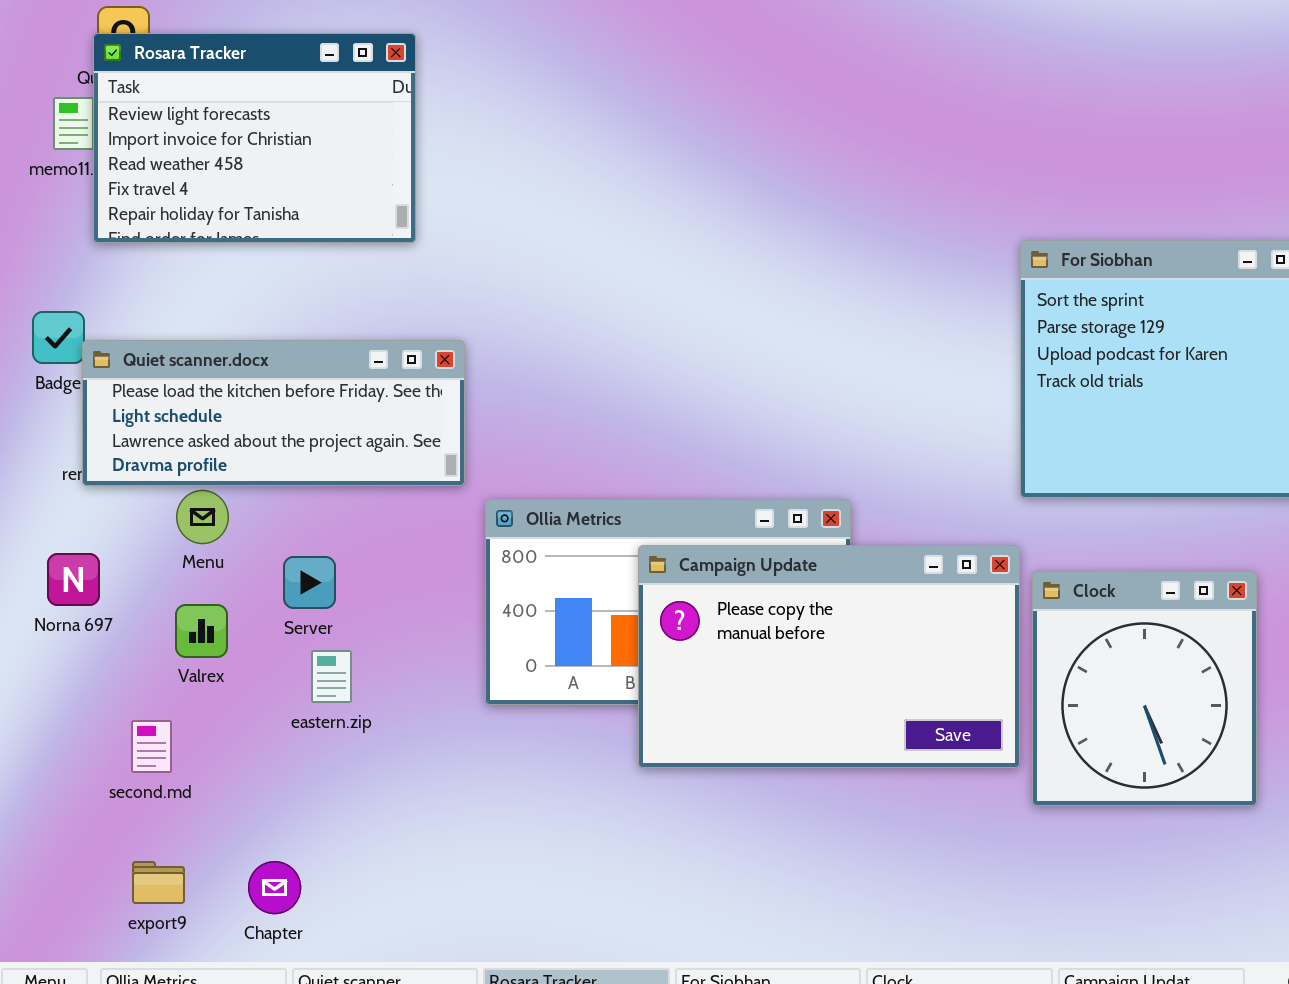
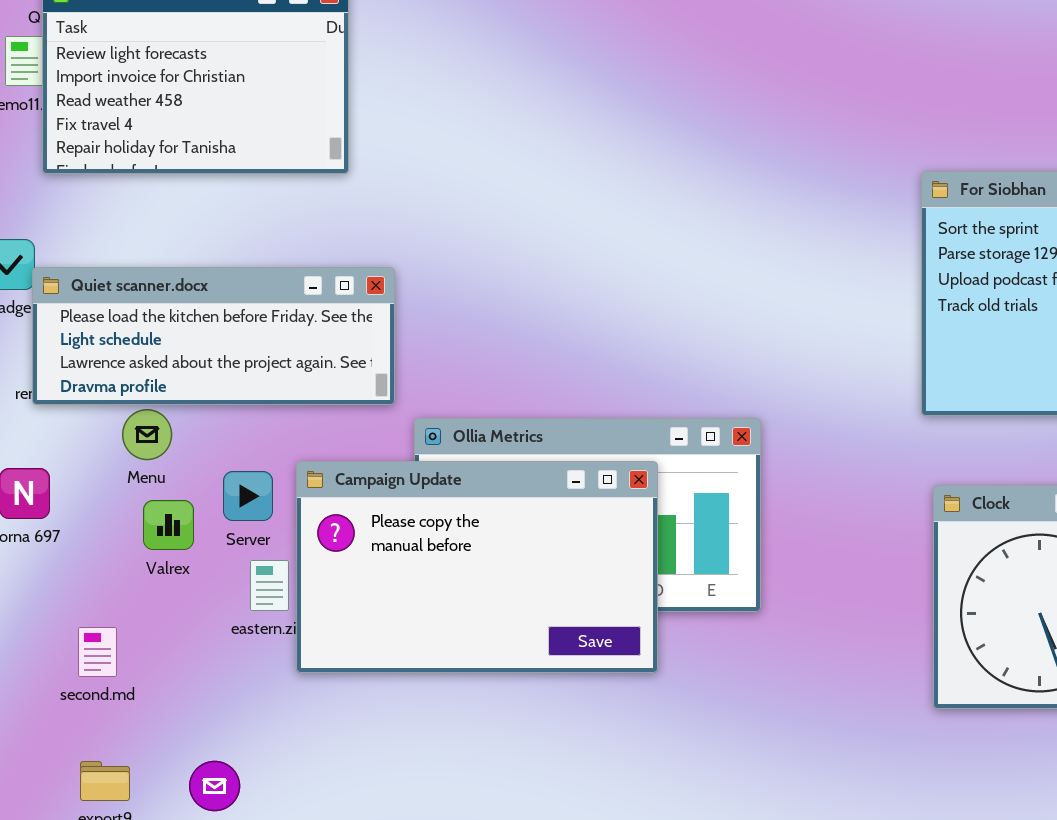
Campaign Update: [638,545,1020,768] -> [296,461,658,673], moved
Valrex: [175,604,228,658] -> [143,500,194,550], moved

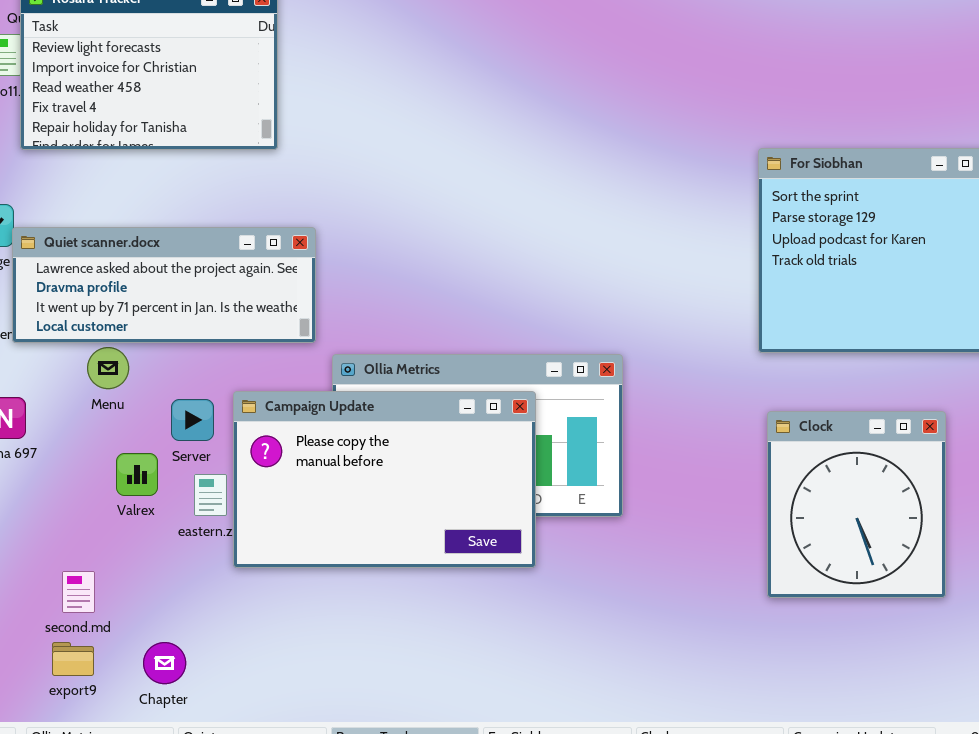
Quiet scanner.docx: [32,267,395,405] -> [12,227,316,343], scrolled down 2 rows
Valrex: [143,500,194,550] -> [116,453,158,496], moved
second.md: [78,627,117,677] -> [62,571,95,613], moved

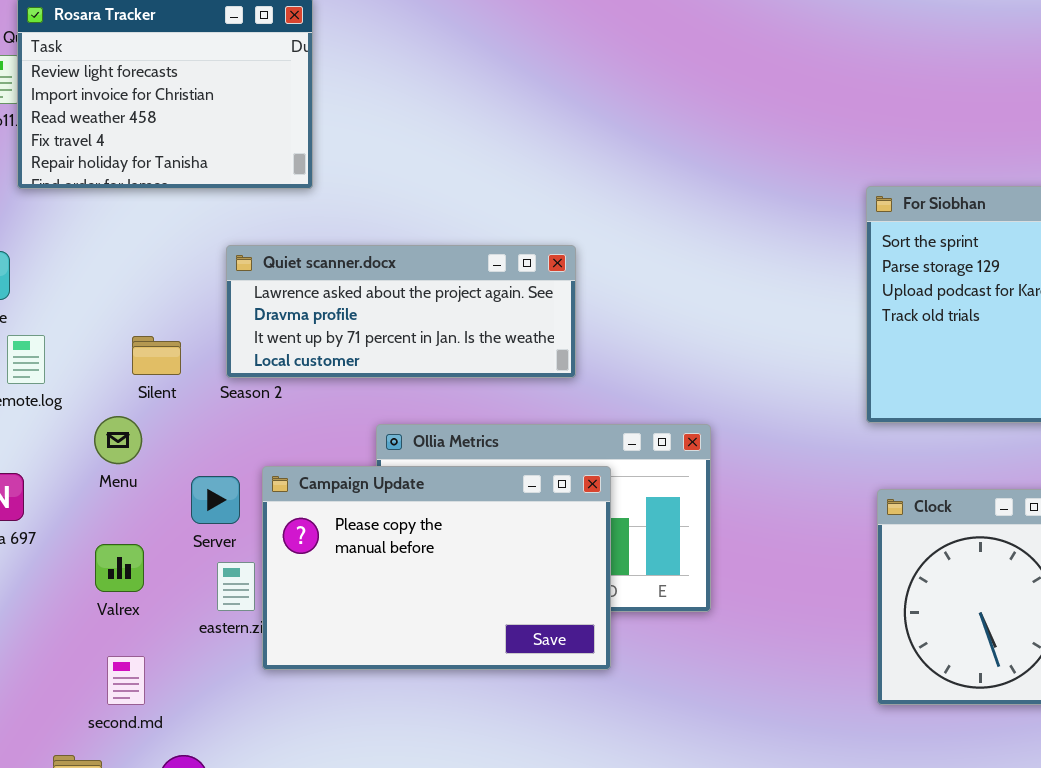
Quiet scanner.docx: [12,227,316,343] -> [226,245,576,378], moved
Valrex: [116,453,158,496] -> [95,544,144,592], moved
second.md: [62,571,95,613] -> [107,656,145,705], moved

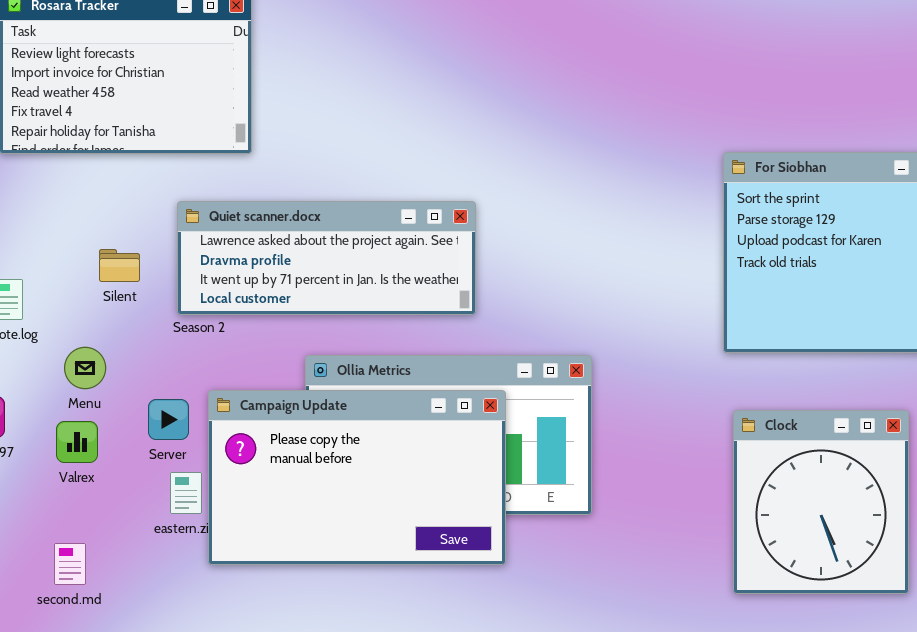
Silent: [132,336,181,375] -> [99,249,140,282], moved
Valrex: [95,544,144,592] -> [56,421,98,463], moved
second.md: [107,656,145,705] -> [54,543,86,585], moved

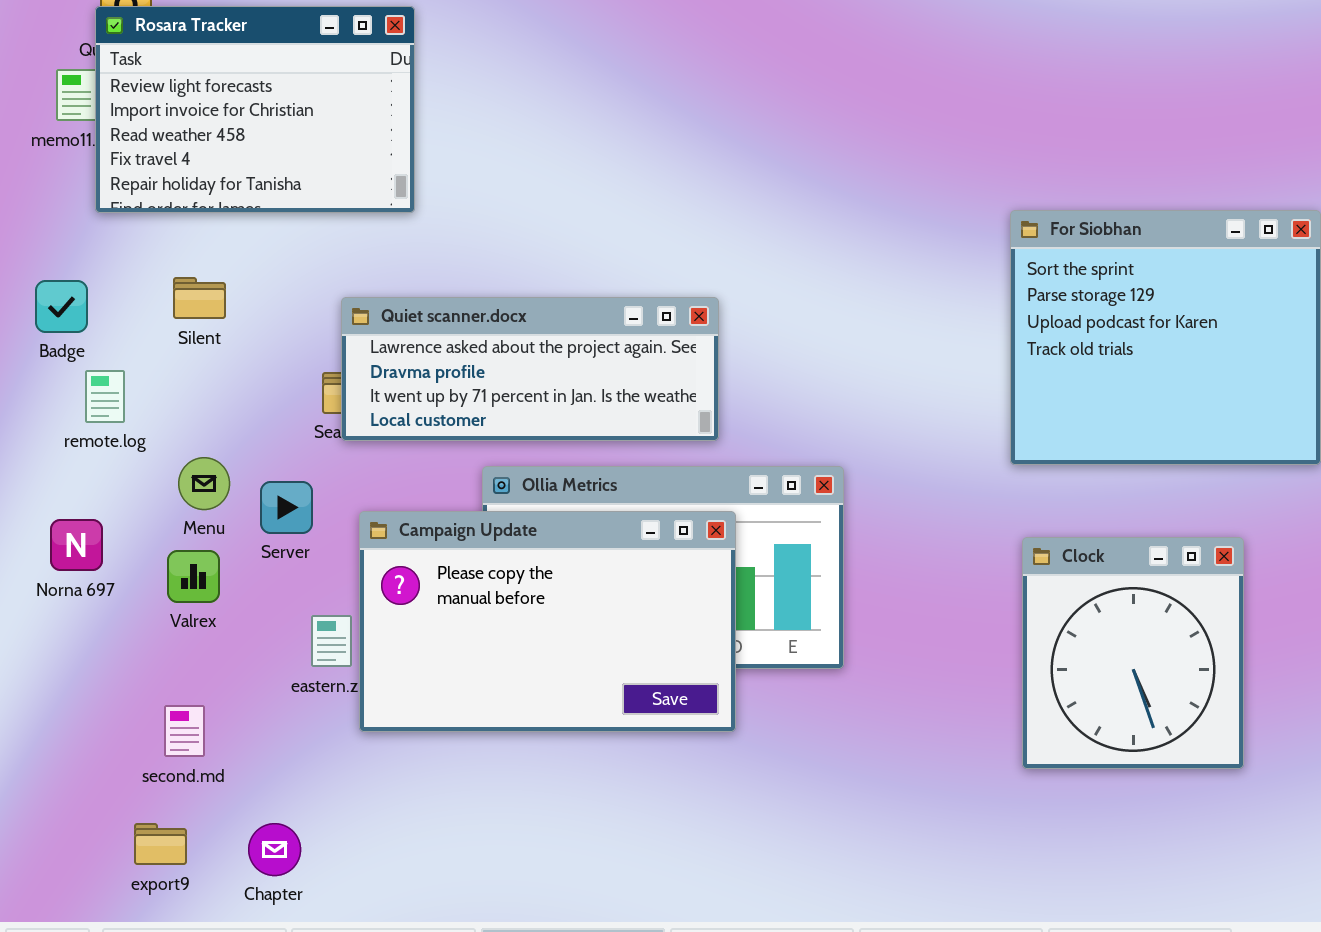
Quiet scanner.docx: [177,201,476,315] -> [341,297,719,441], moved
Silent: [99,249,140,282] -> [173,277,226,319], moved
Server: [148,399,189,440] -> [260,481,313,534], moved

